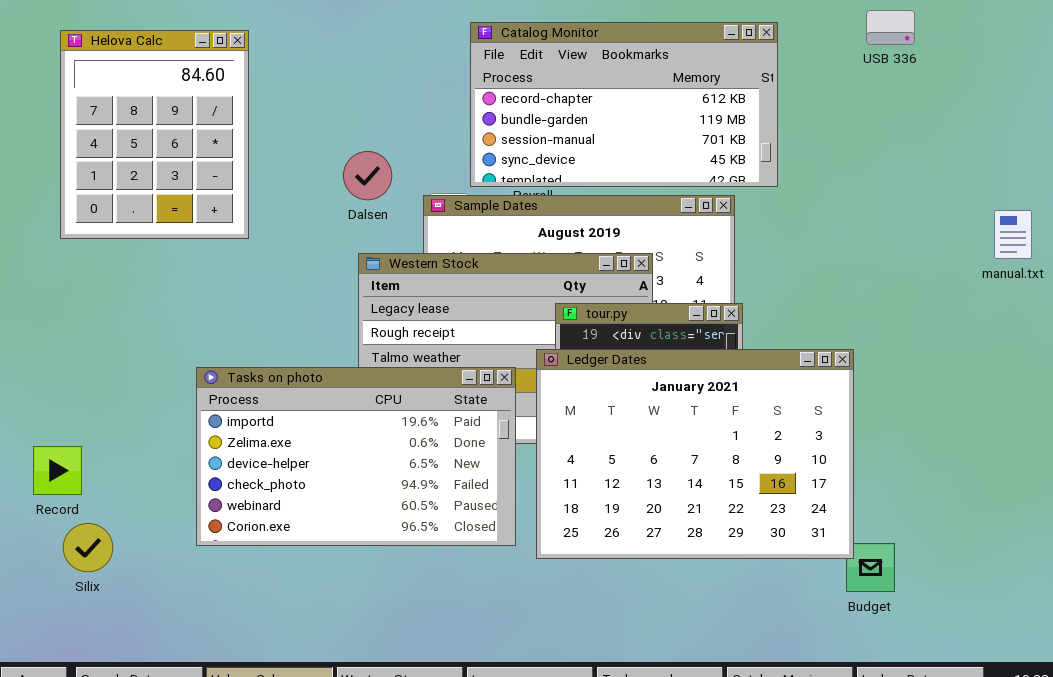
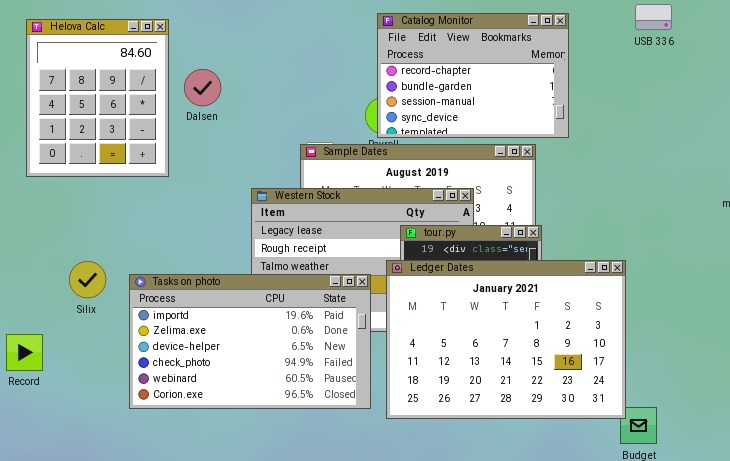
Catalog Monitor: [470,22,778,187] -> [377,13,569,138], resized
Dalsen: [343,151,392,200] -> [184,69,221,106], moved
Silix: [63,523,113,572] -> [69,261,106,298], moved

